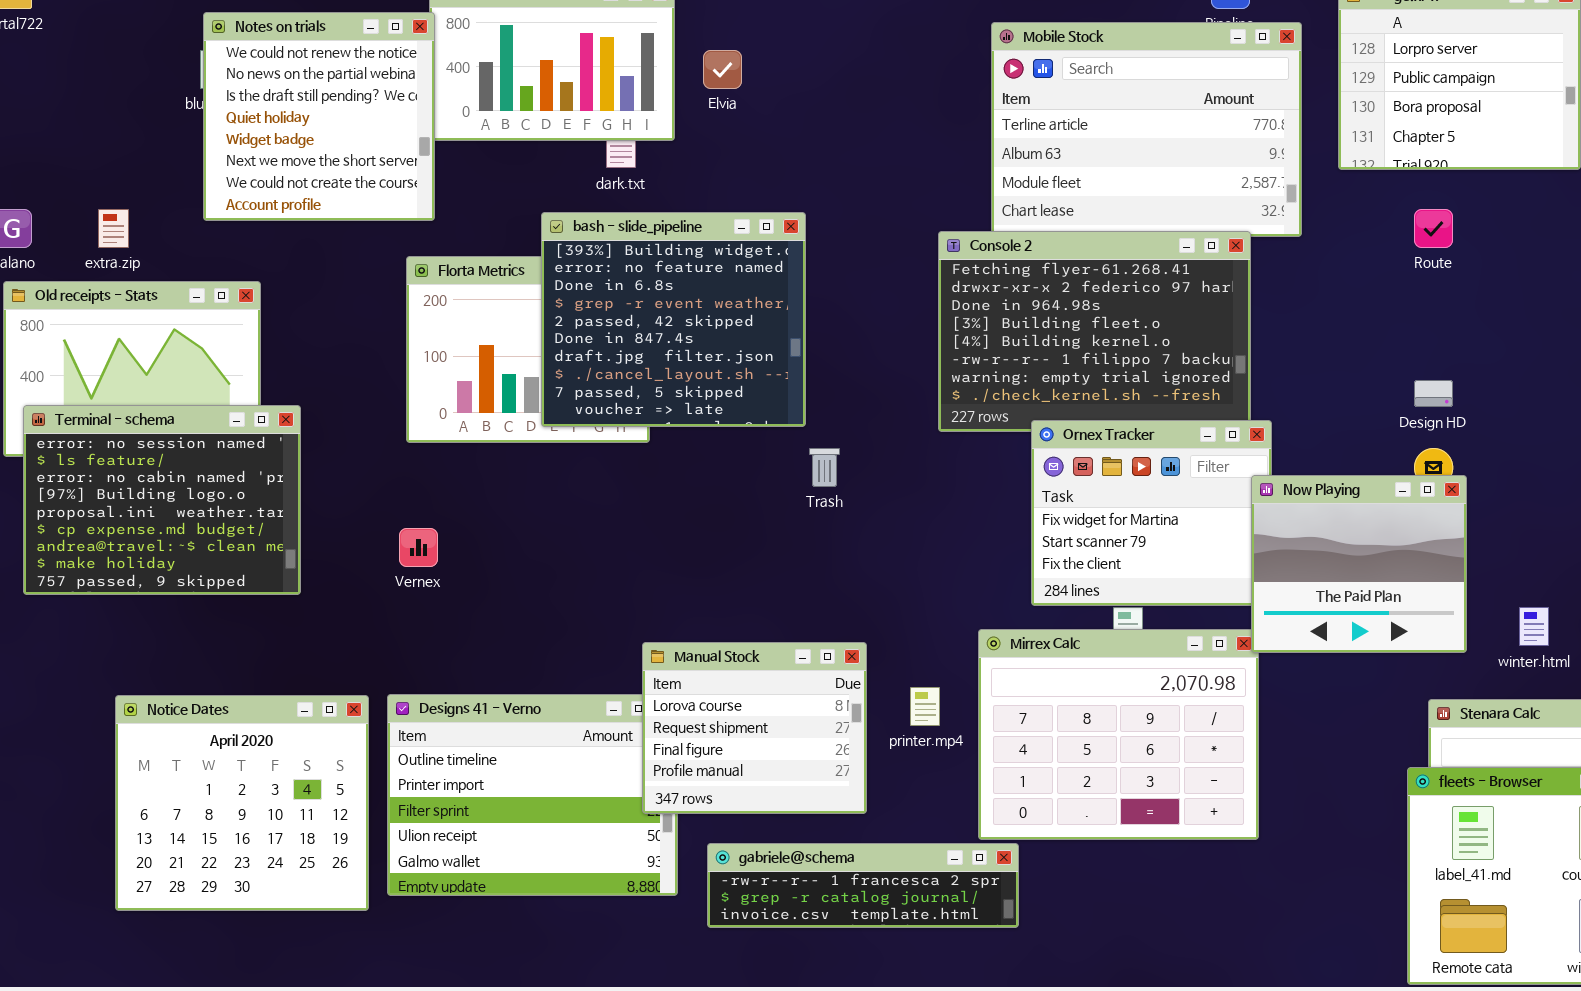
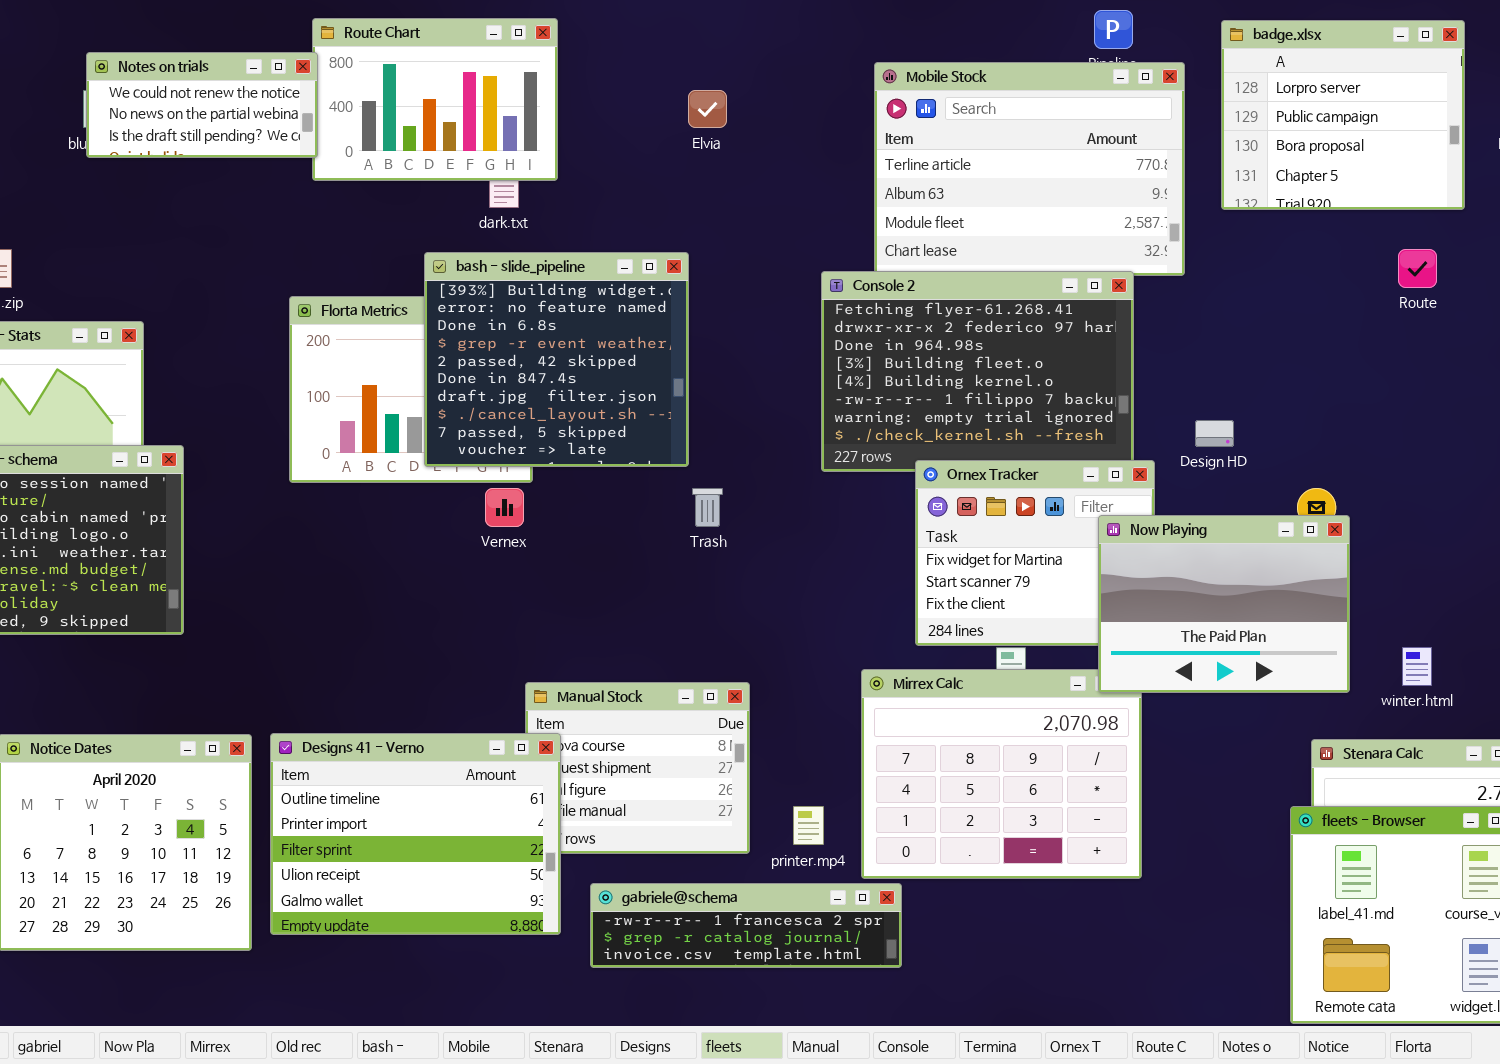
Notes on trials: [203,12,435,221] -> [86,52,318,158], resized
Elvia: [703,50,742,89] -> [688,90,727,128], moved
Route: [1414,209,1453,248] -> [1398,249,1437,288], moved
Design HD: [1414,380,1453,407] -> [1195,420,1234,447], moved
Now Playing: [1251,475,1467,653] -> [1098,515,1350,693], resized
Vernex: [399,528,438,567] -> [485,488,524,527], moved
printer.mp4: [910,687,940,726] -> [793,806,824,845], moved
Designs 41 - Verno: [387,694,678,896] -> [270,733,561,935], raised

